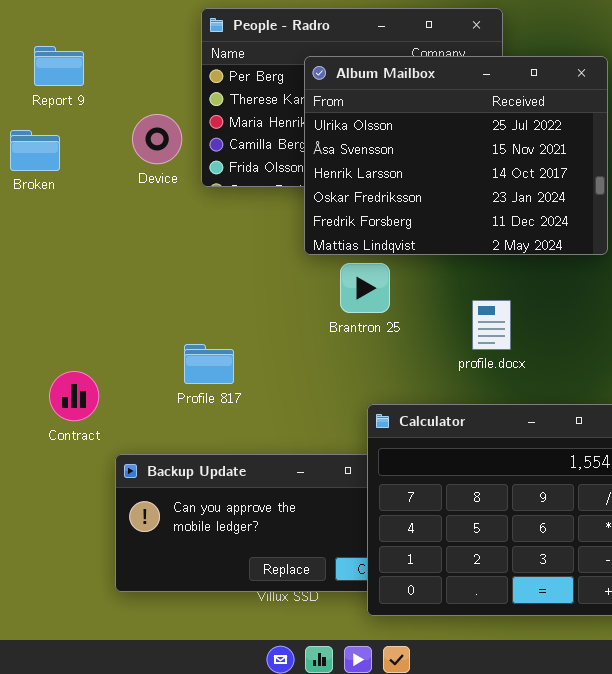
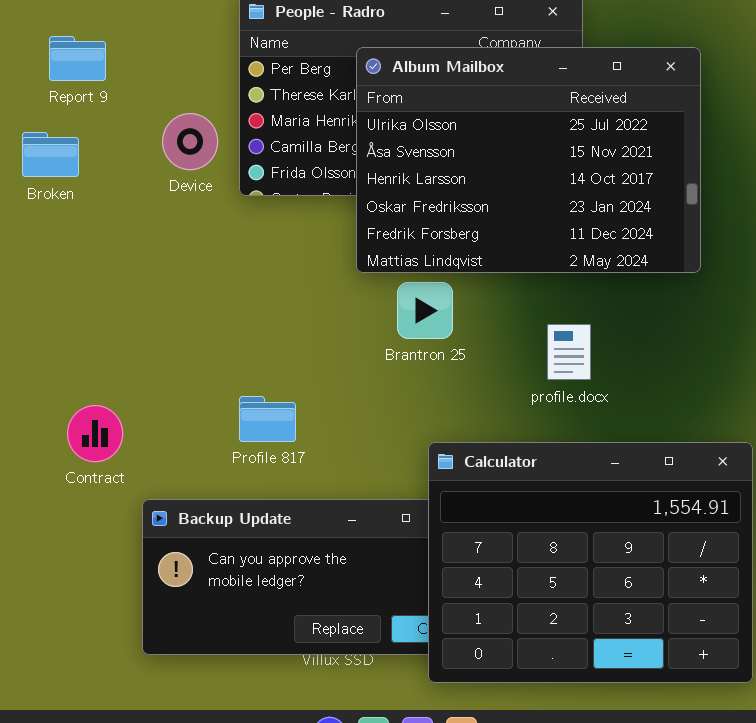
Profile 817: [184,344,234,384] -> [239,396,296,442], moved

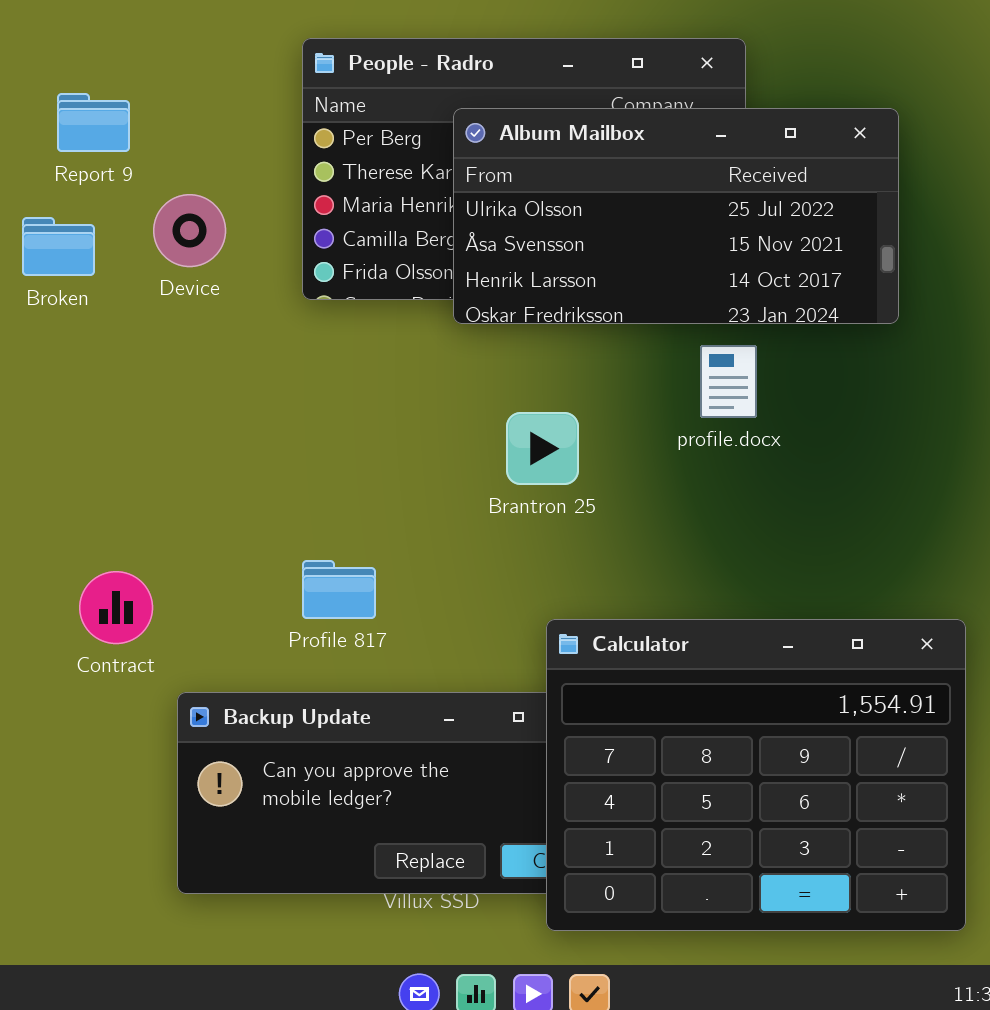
Album Mailbox: [356,47,701,273] -> [453,108,899,324], resized
Device: [162,113,218,170] -> [153,194,226,267], moved
profile.docx: [547,324,591,380] -> [700,345,757,418], moved

